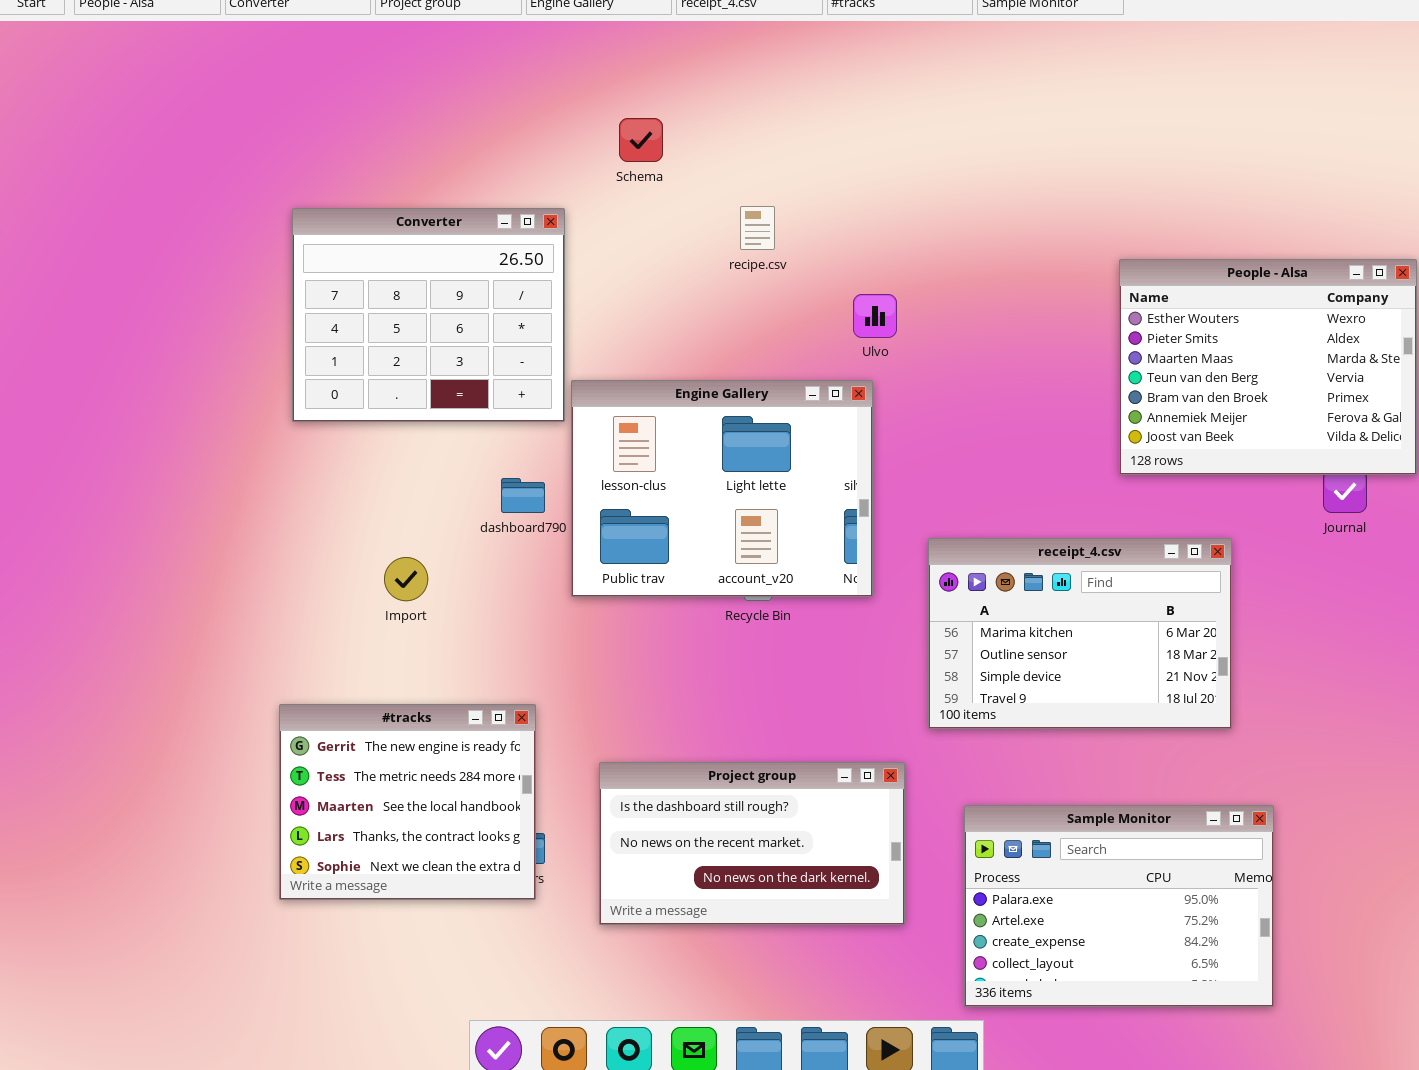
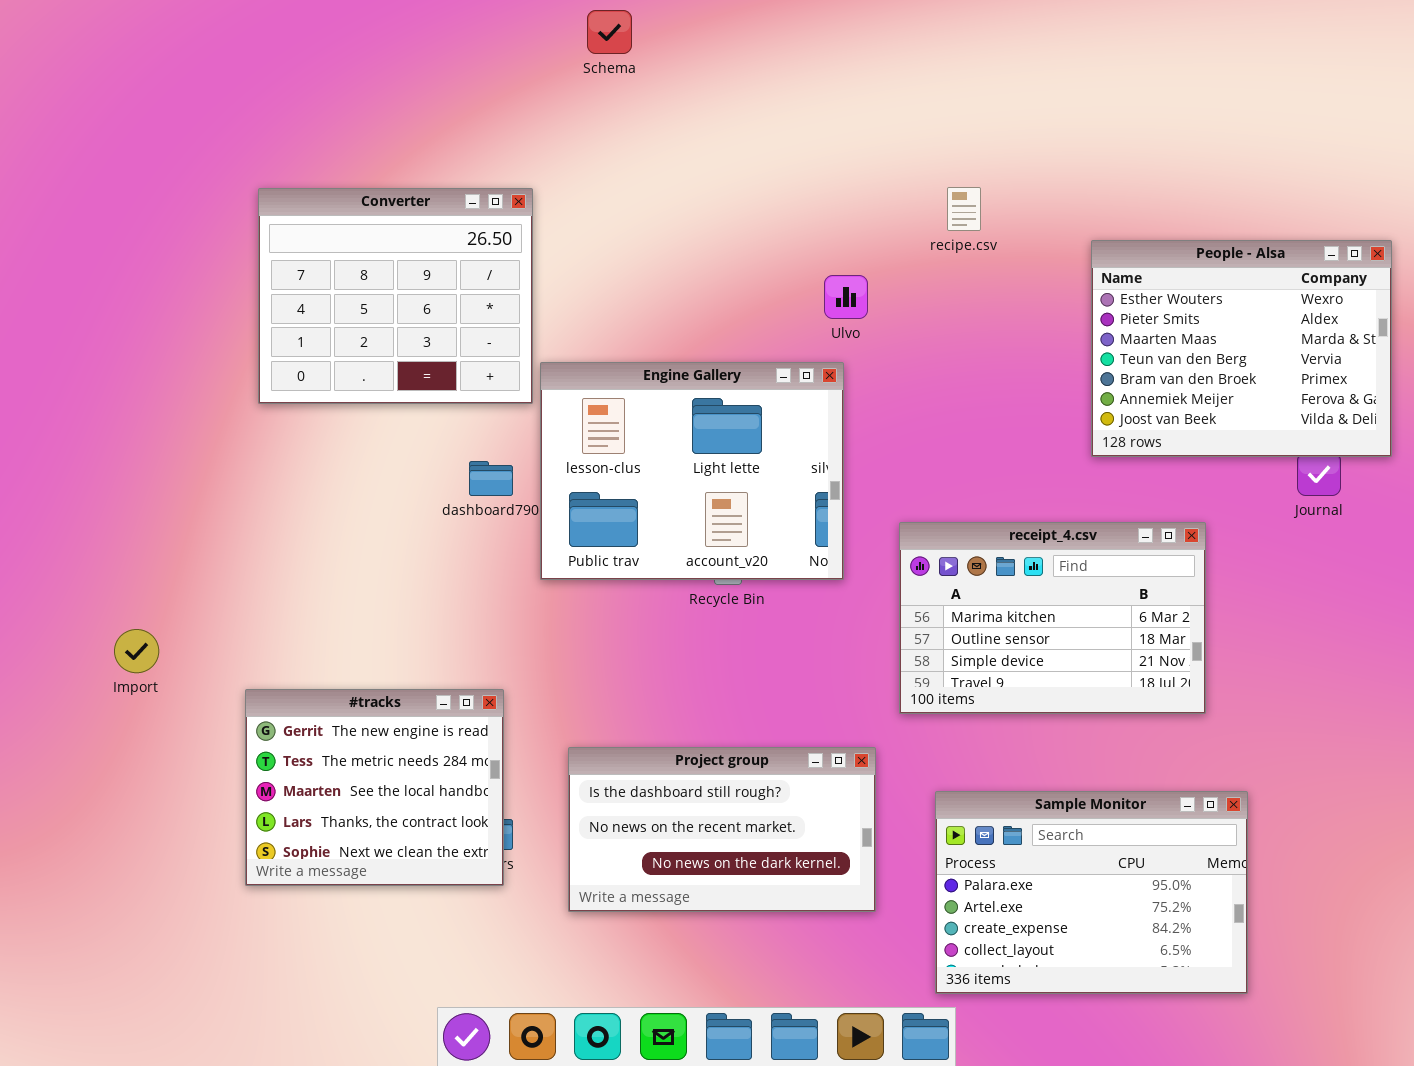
Schema: [619,118,663,162] -> [587,10,632,54], moved
recipe.csv: [740,206,775,250] -> [947,187,981,231], moved
Import: [384,557,428,601] -> [114,629,159,673], moved

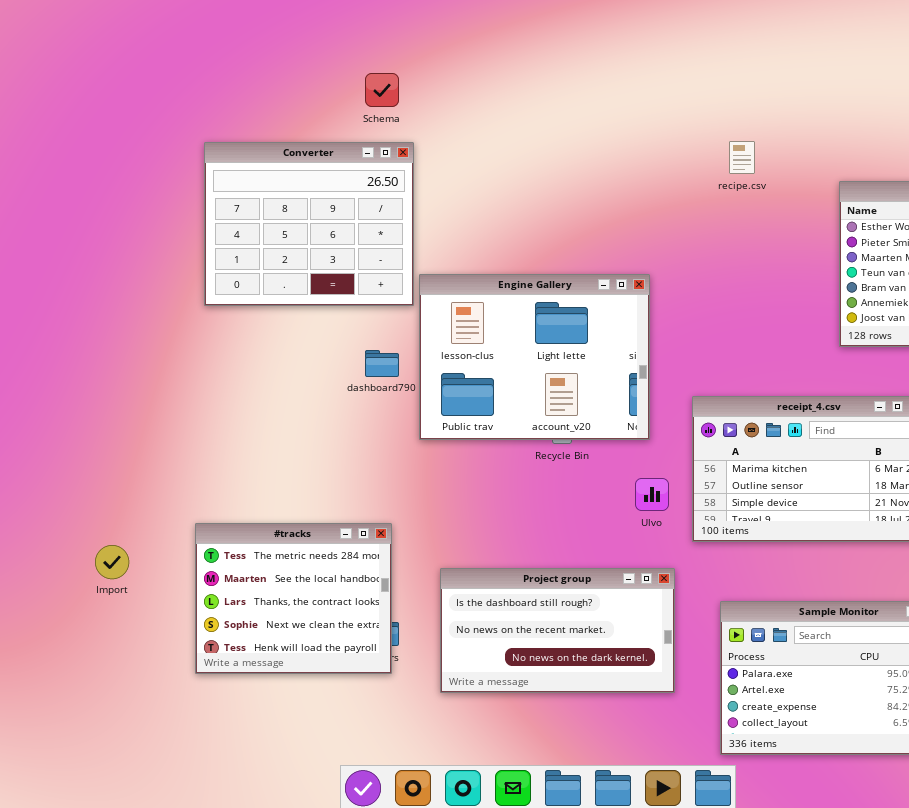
Schema: [587,10,632,54] -> [365,73,399,107], moved
Ulvo: [824,275,868,319] -> [635,478,669,511], moved
Import: [114,629,159,673] -> [95,545,129,579], moved
#tracks: [245,689,504,886] -> [195,523,392,674], scrolled down 1 row

